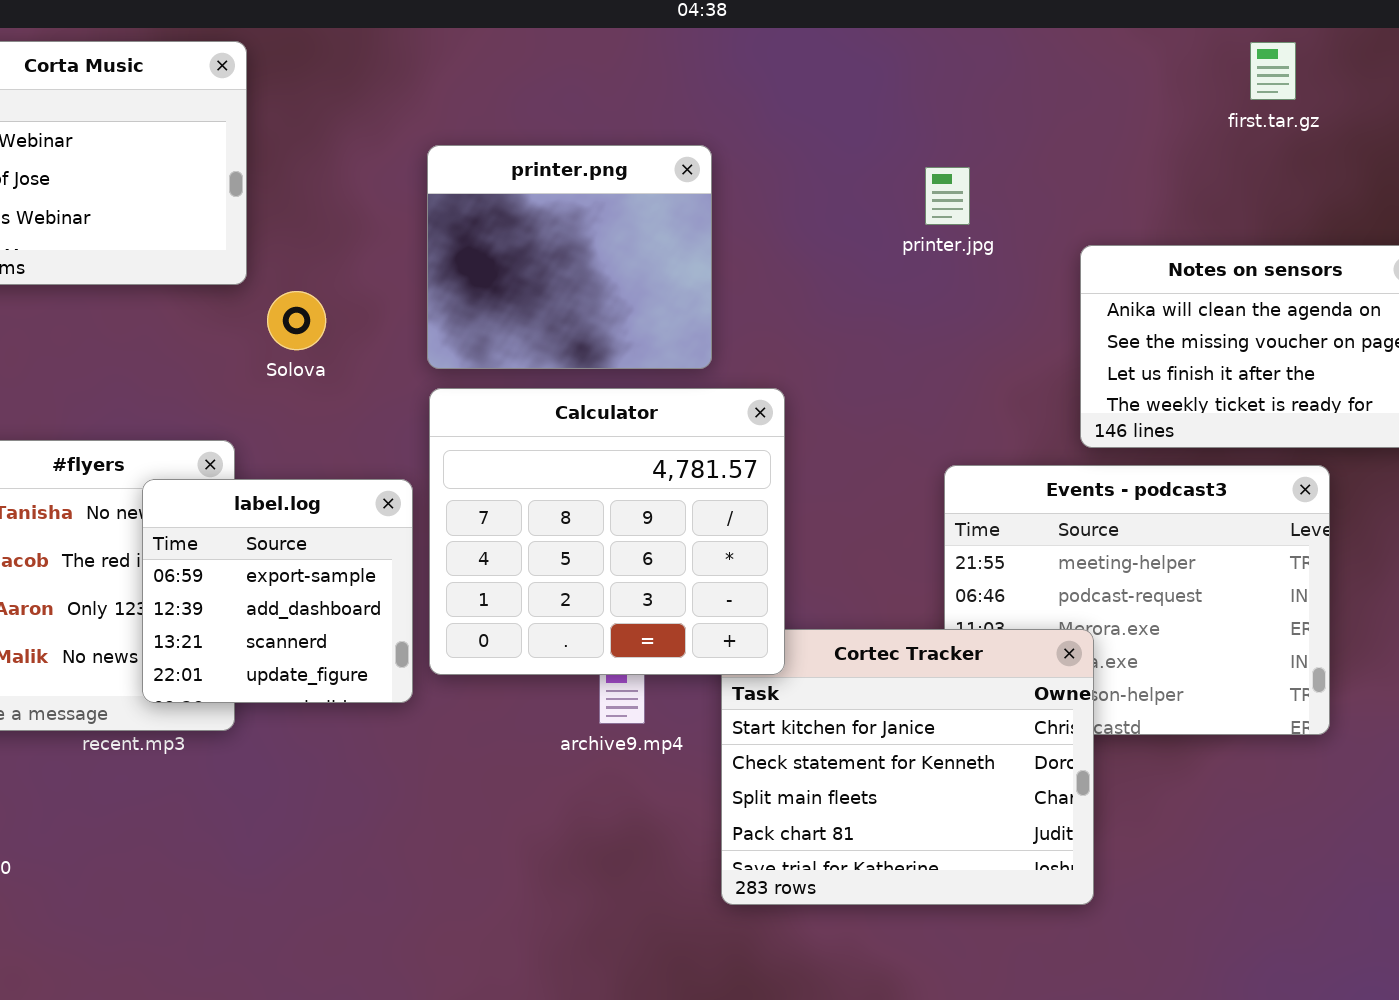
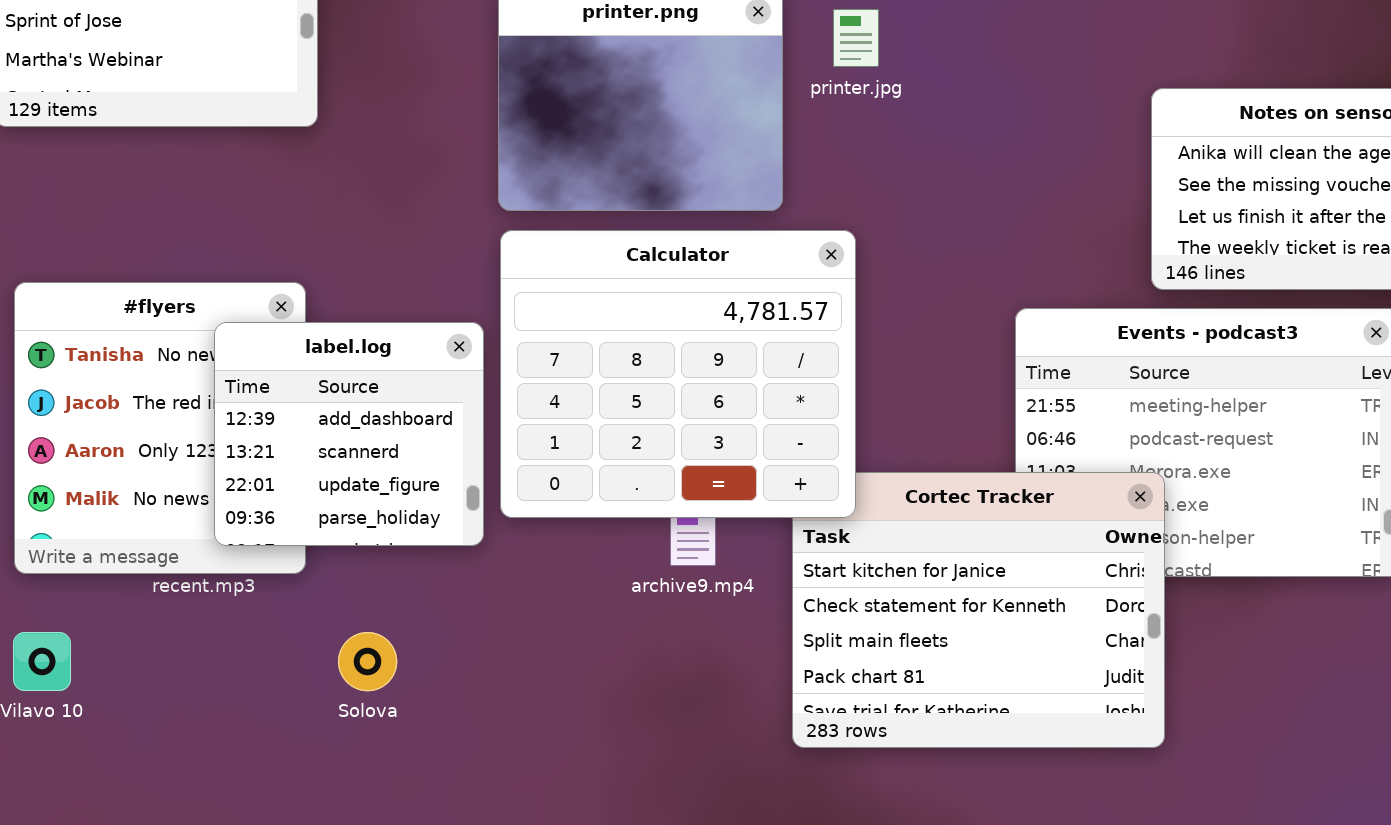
printer.jpg: [925,167,970,225] -> [833,9,879,67], moved
Solova: [267,291,326,350] -> [338,632,397,691], moved
label.log: [142,479,413,703] -> [214,322,484,546], scrolled down 1 row

